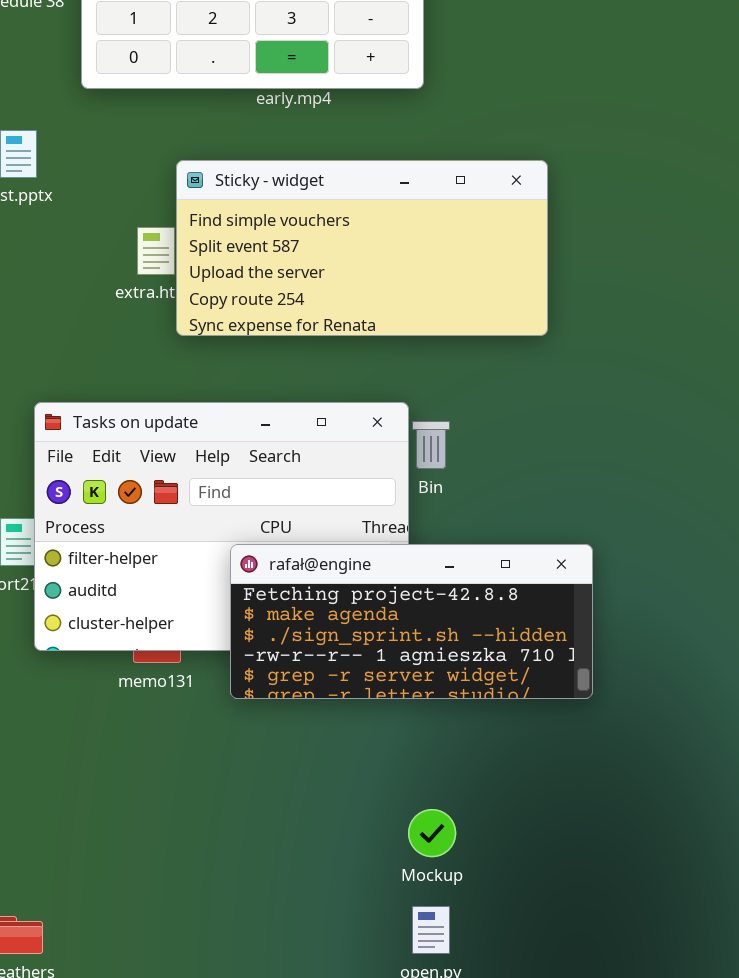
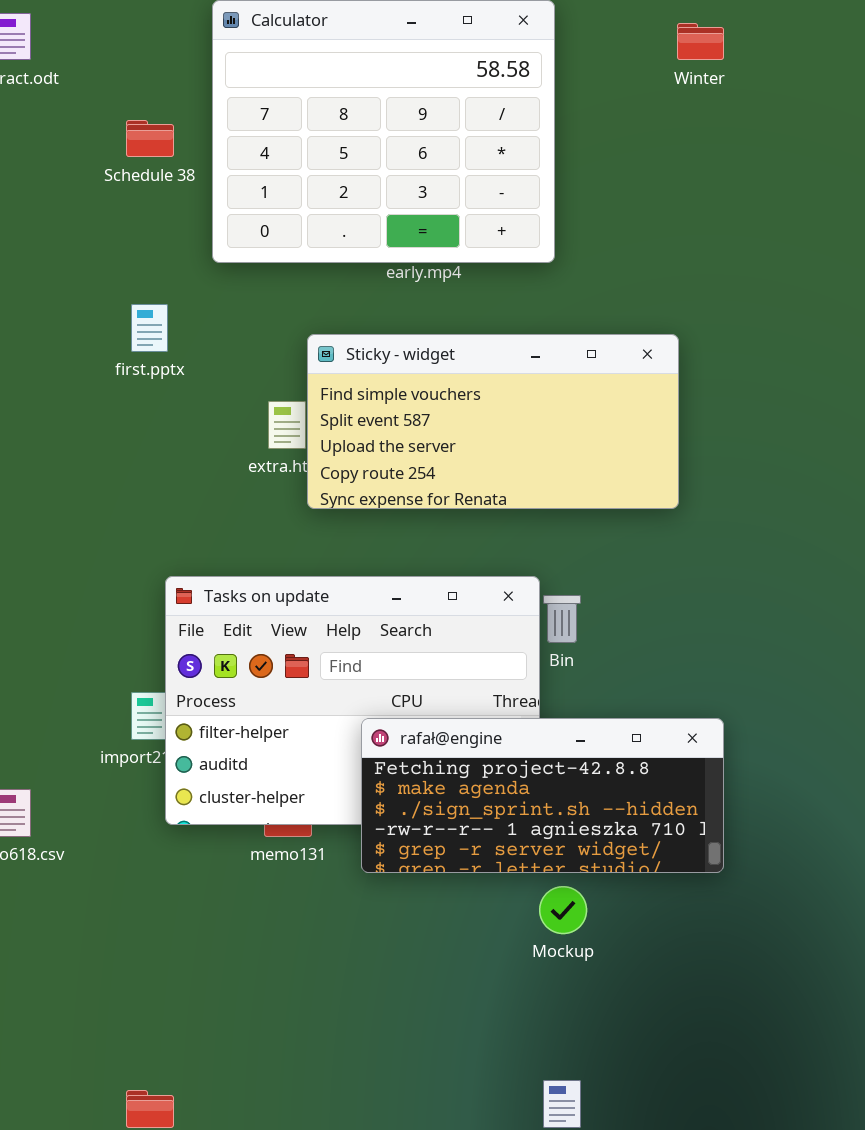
Mockup: [408,809,456,857] -> [539,886,587,934], moved

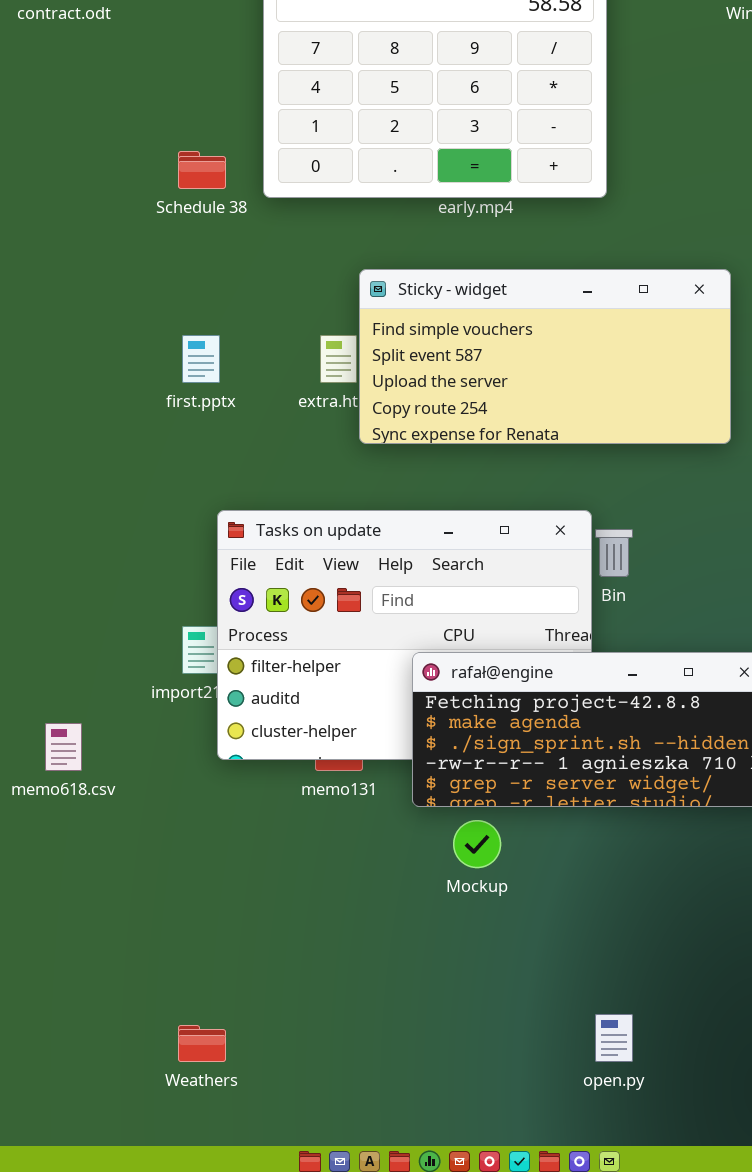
Schedule 38: [126,120,174,157] -> [178,151,226,189], moved
first.pptx: [131,304,168,352] -> [182,335,220,383], moved
Mockup: [539,886,587,934] -> [453,820,501,868], moved

